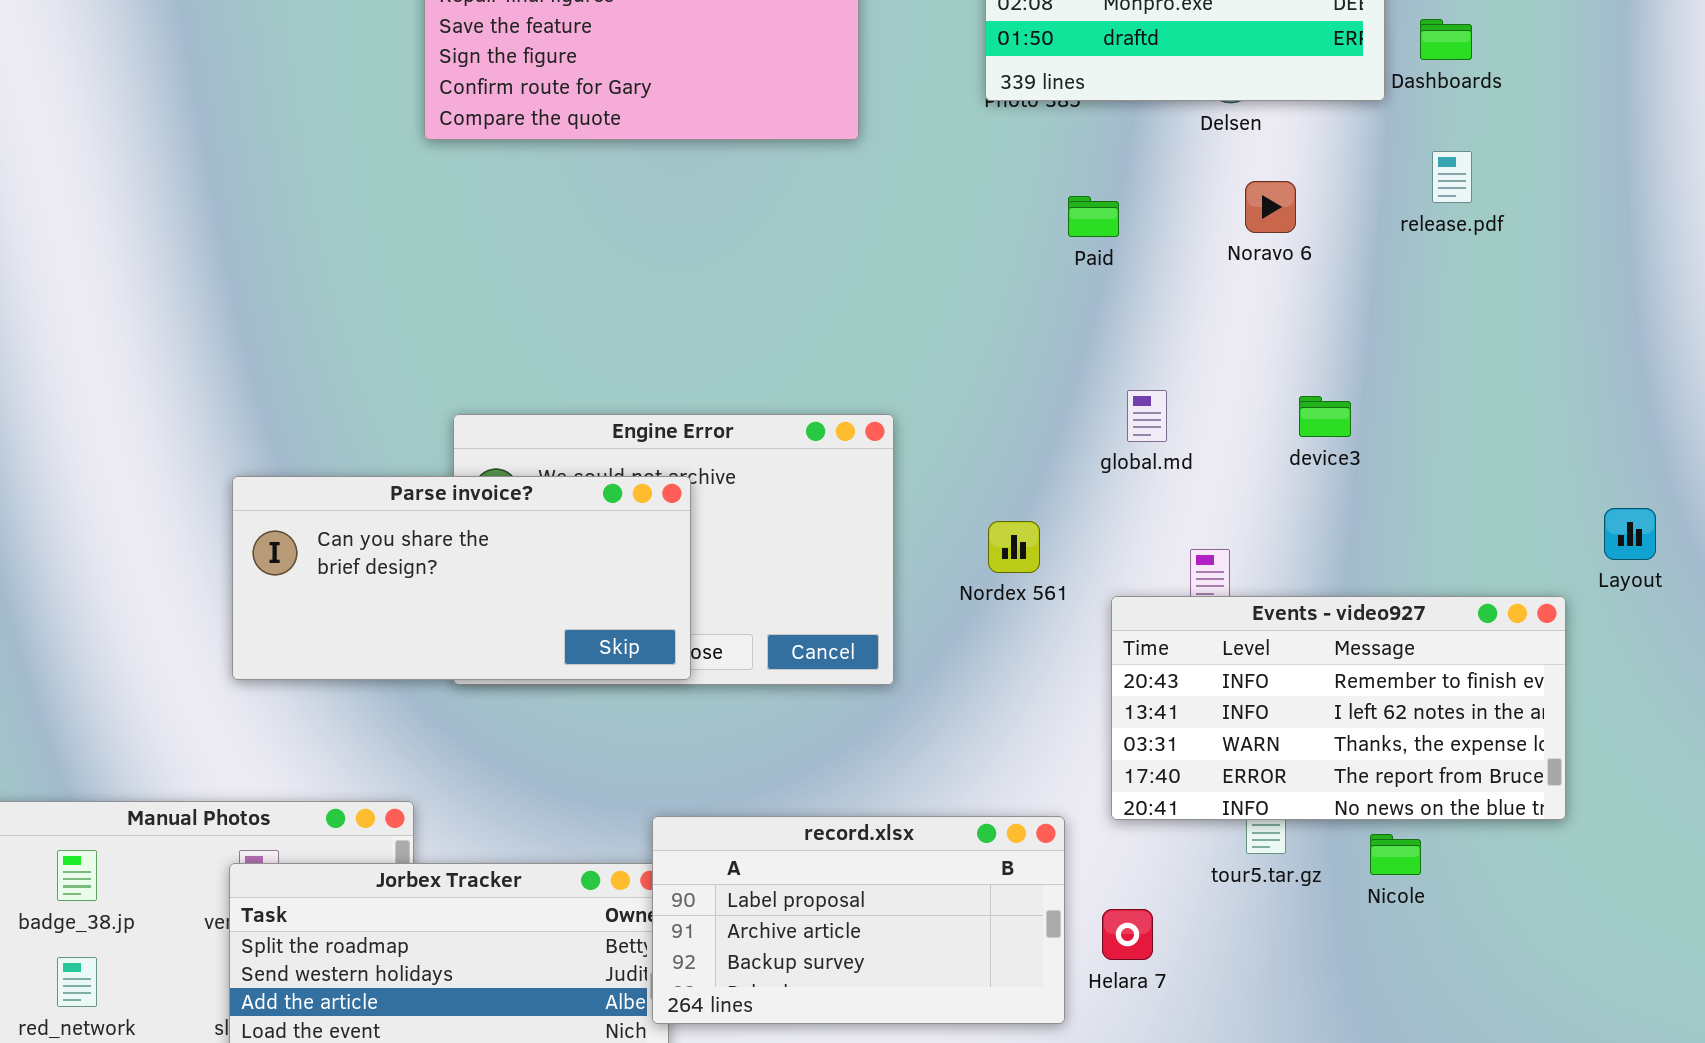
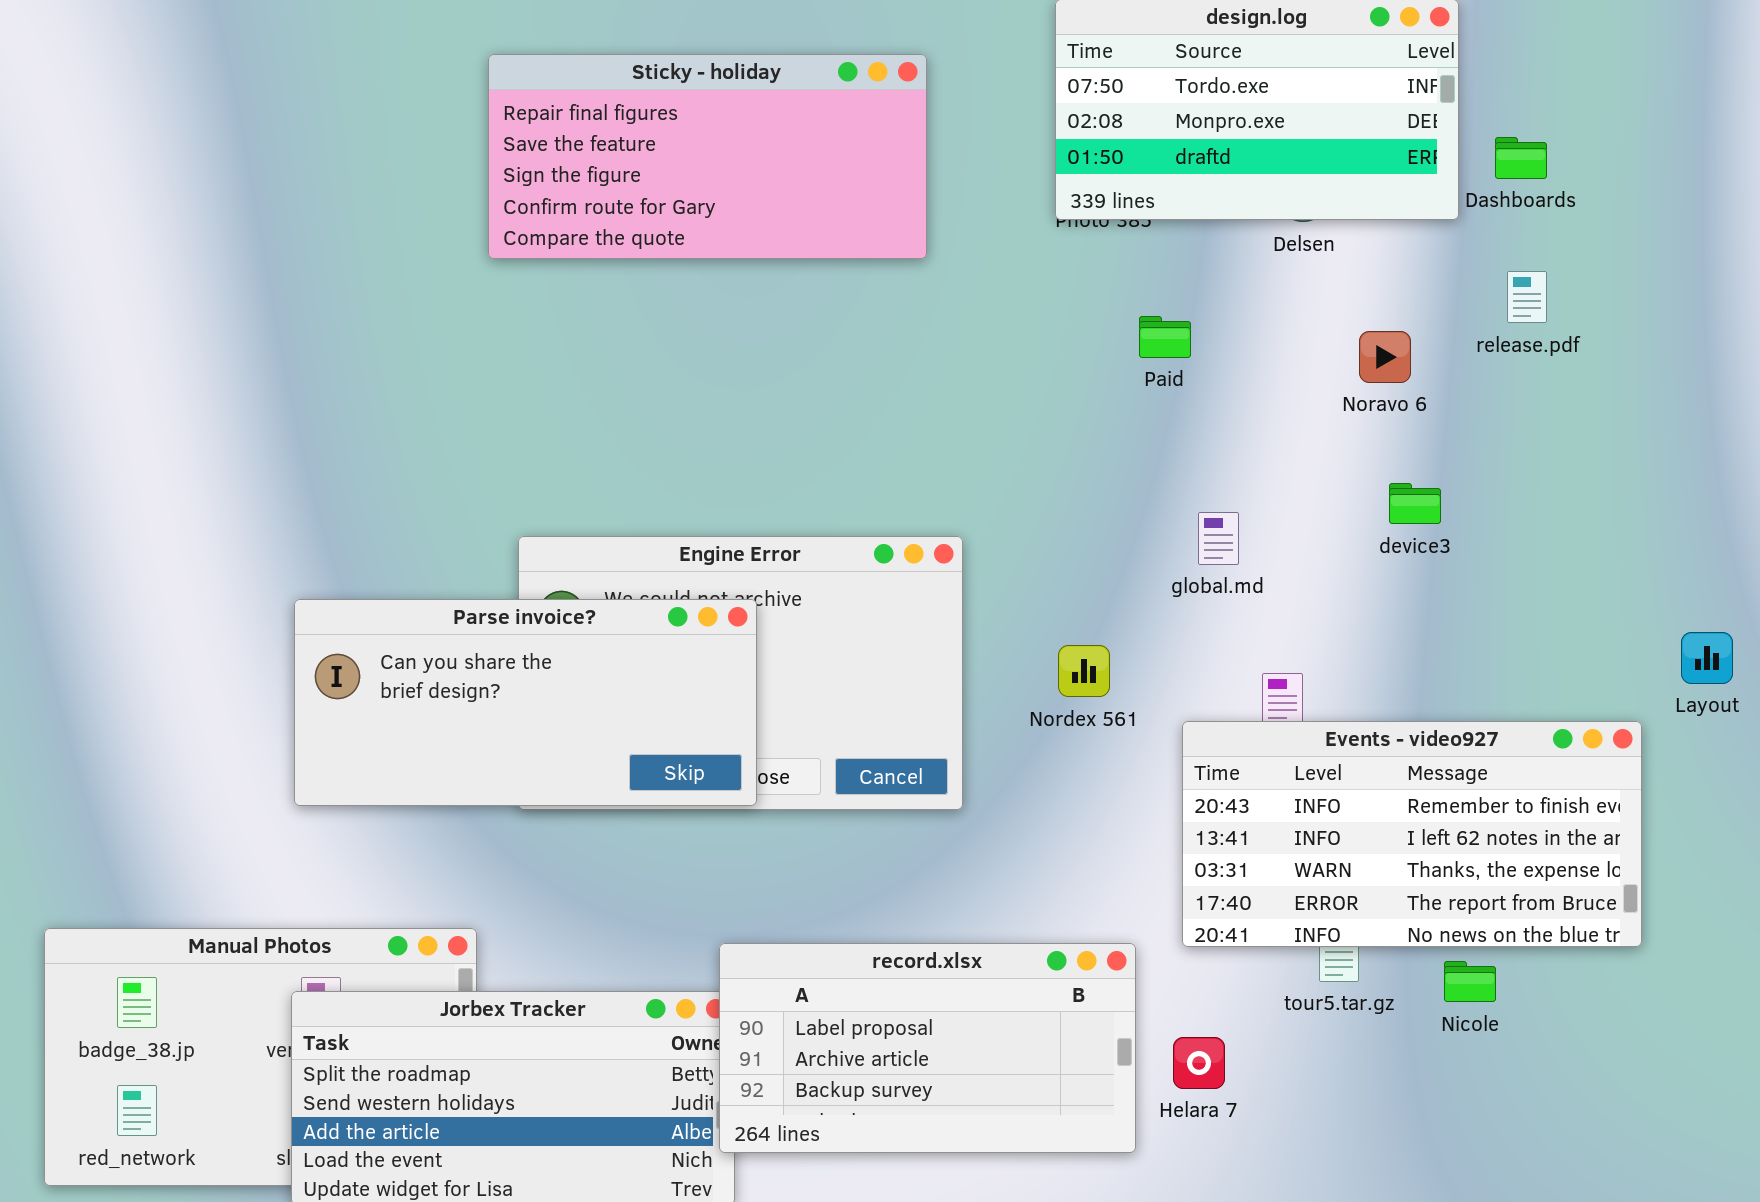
Noravo 6: [1245,181,1296,233] -> [1359,331,1411,383], moved
device3: [1299,396,1351,437] -> [1389,483,1441,524], moved

